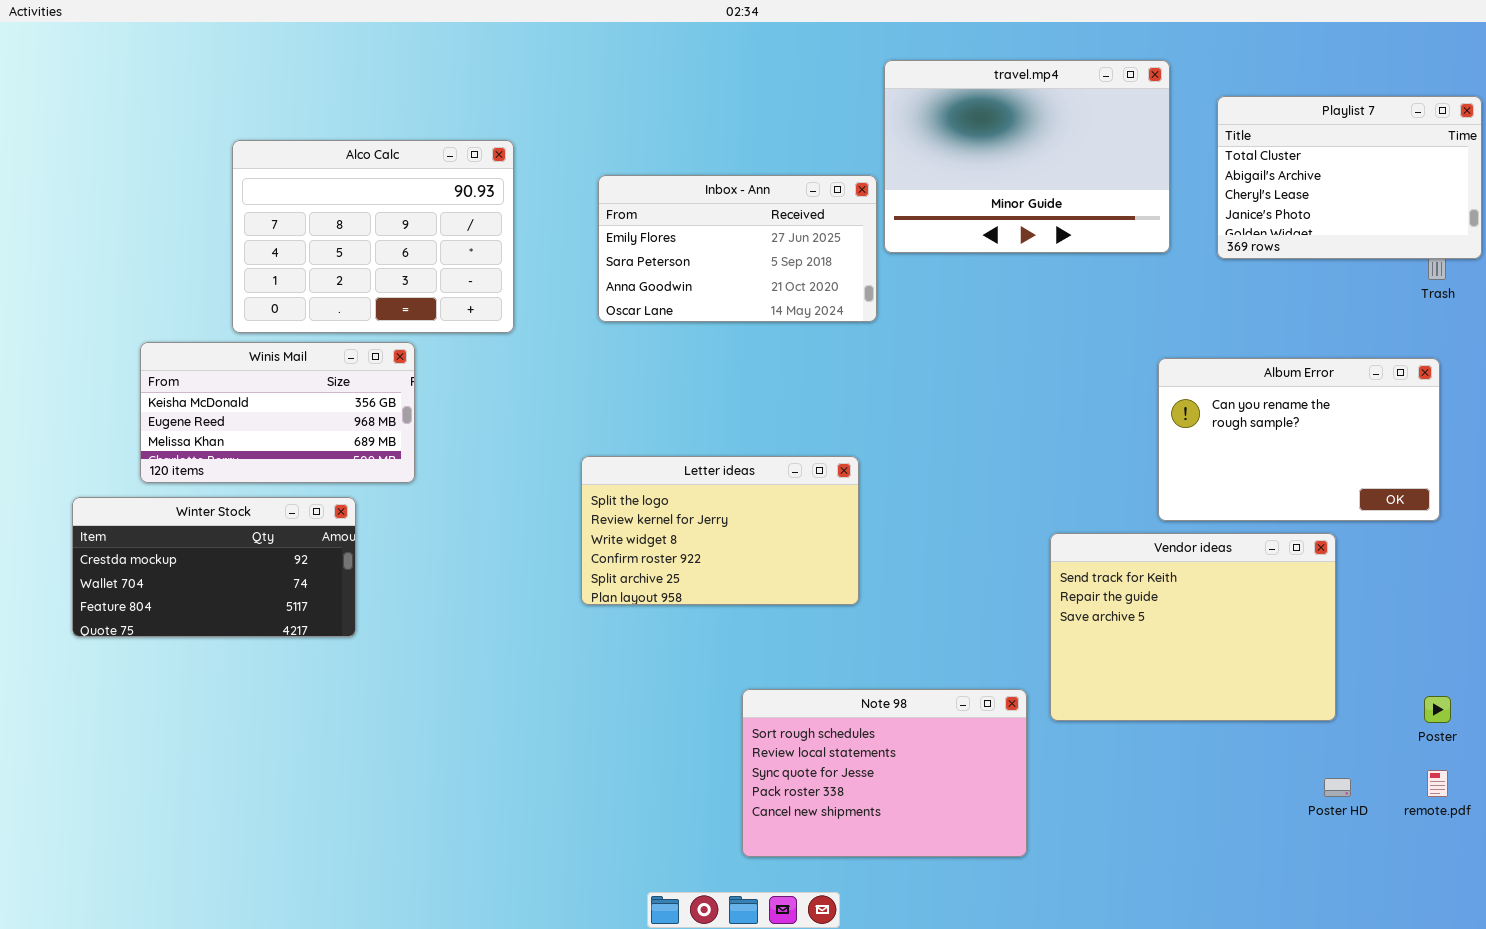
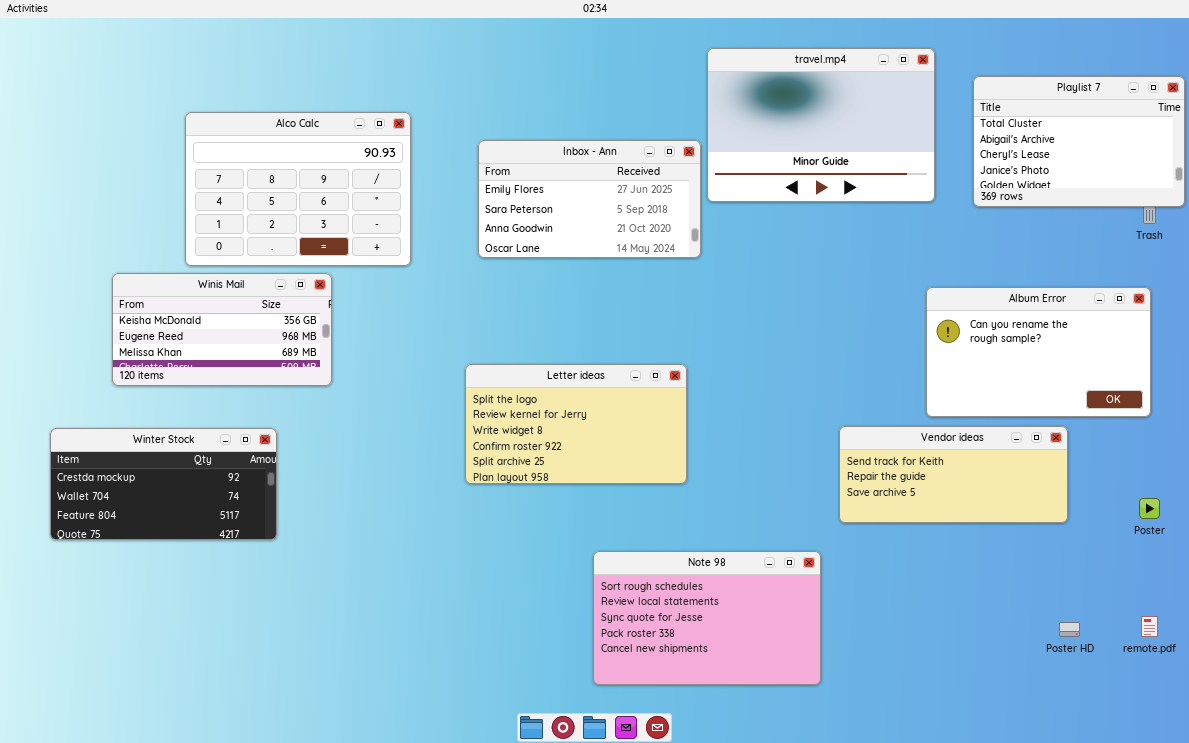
Winter Stock: [72,497,356,637] -> [50,428,277,540], moved
Vendor ideas: [1050,533,1336,721] -> [839,426,1068,523], resized
Poster: [1424,696,1451,723] -> [1139,498,1160,519], moved

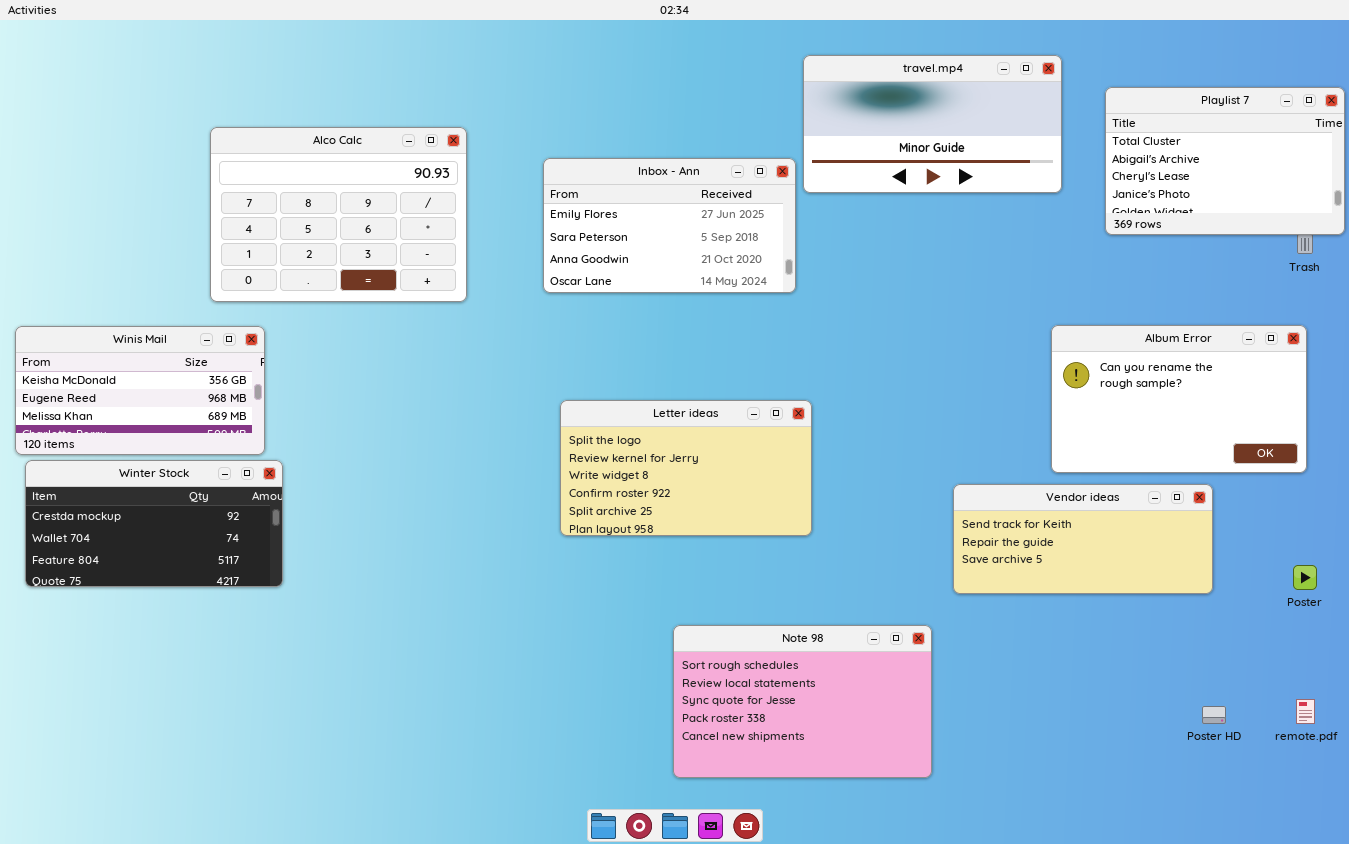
travel.mp4: [707,48,935,202] -> [803,55,1062,193], resized
Winis Mail: [112,273,332,386] -> [15,326,265,455], moved
Letter ideas: [465,364,687,484] -> [560,400,812,536], moved
Winter Stock: [50,428,277,540] -> [25,460,283,587], moved

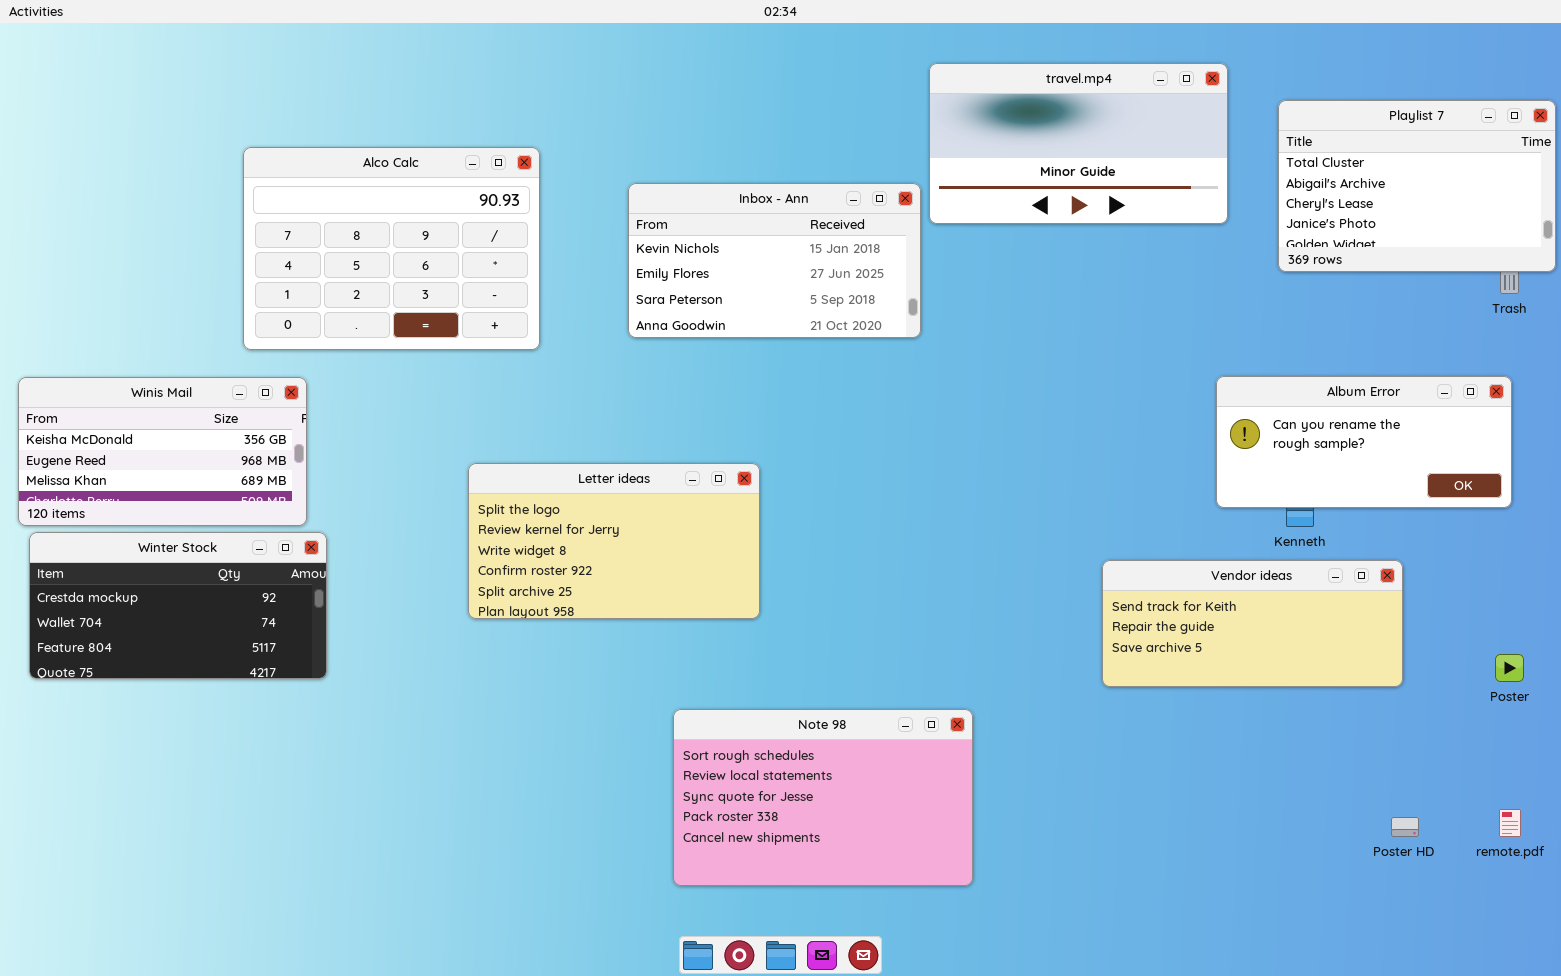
Inbox - Ann: [543,158,796,293] -> [628,183,921,338], scrolled up 1 row
Album Error: [1051,325,1307,473] -> [1216,376,1512,508], resized
Letter ideas: [560,400,812,536] -> [468,463,760,619], moved
Note 98: [673,625,932,778] -> [673,709,973,886], moved

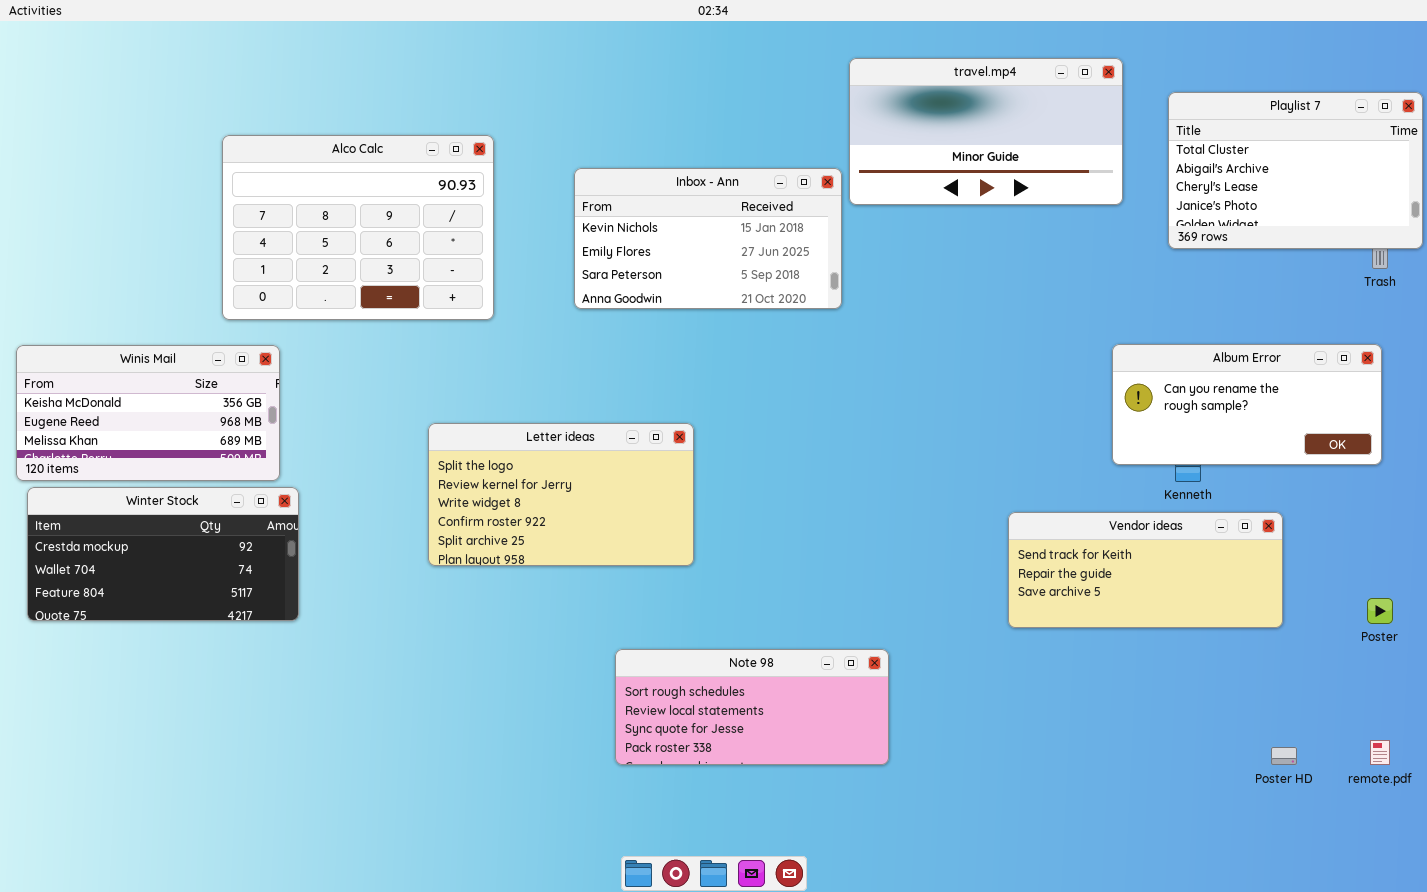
Note 98: [673,709,973,886] -> [615,649,889,765], resized

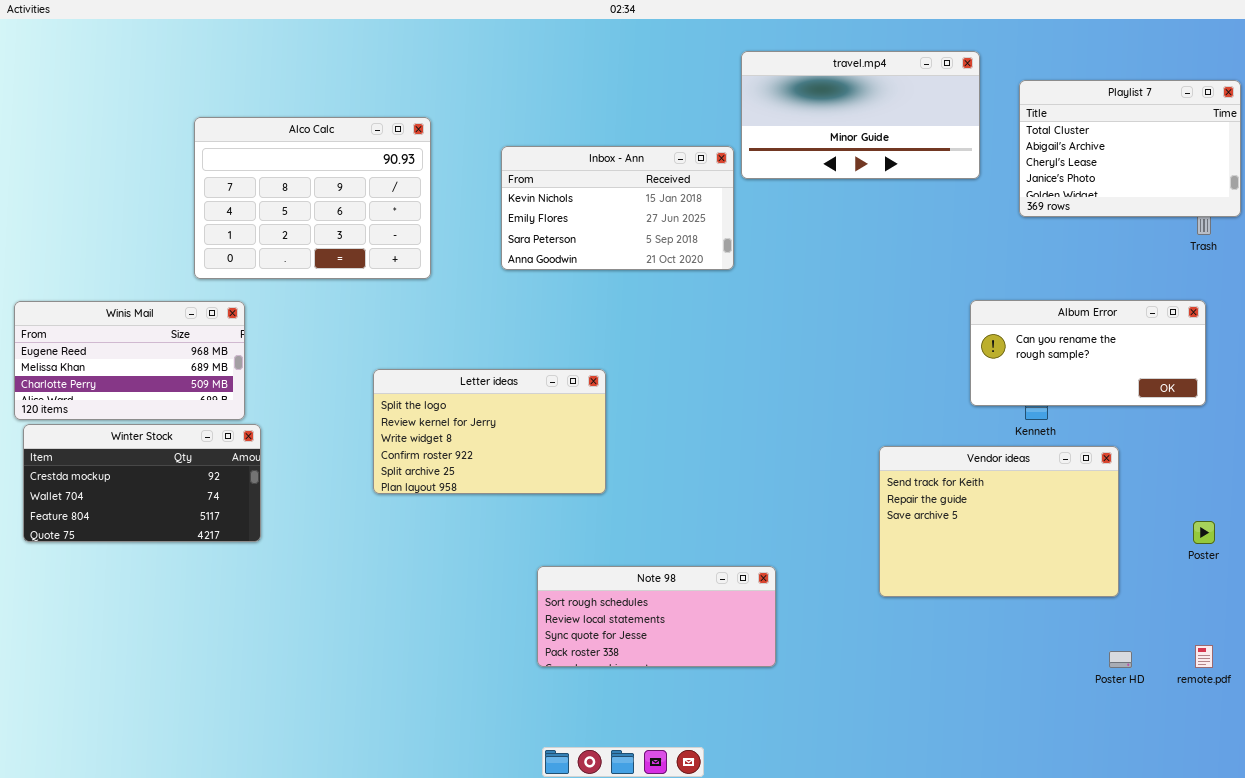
Winis Mail: [16,345,280,481] -> [14,301,245,420], scrolled down 1 row
Vendor ideas: [1008,512,1283,628] -> [879,446,1119,597], resized

